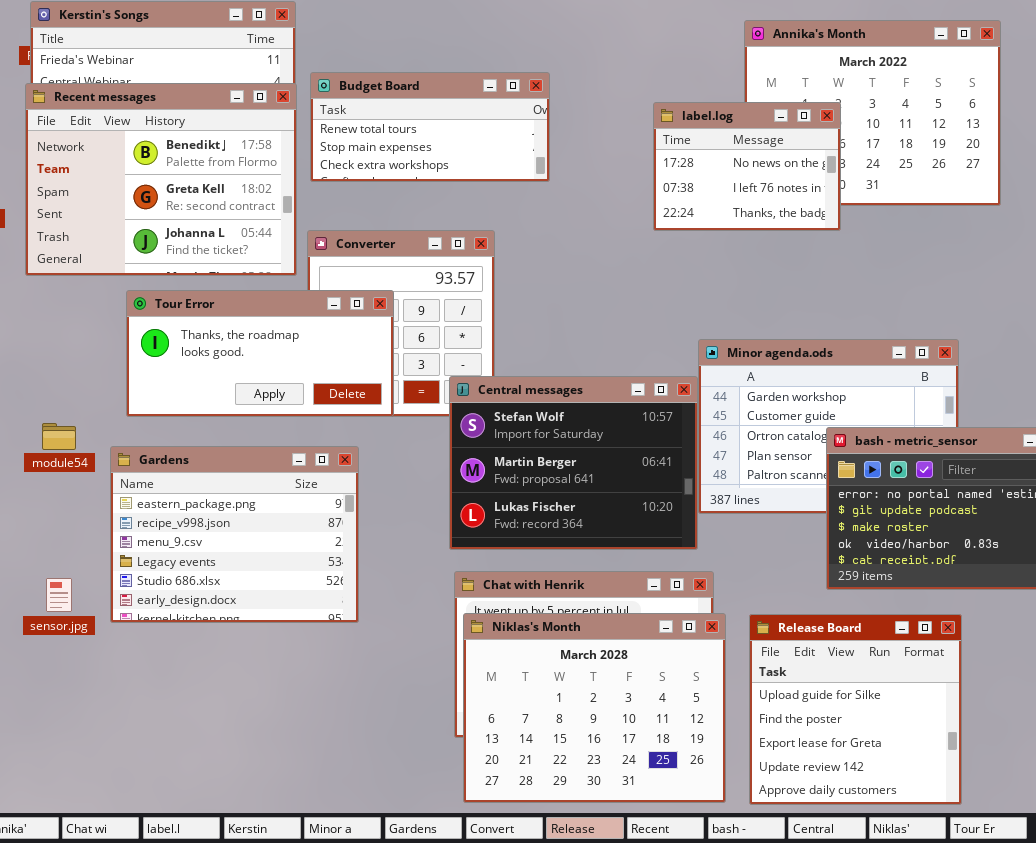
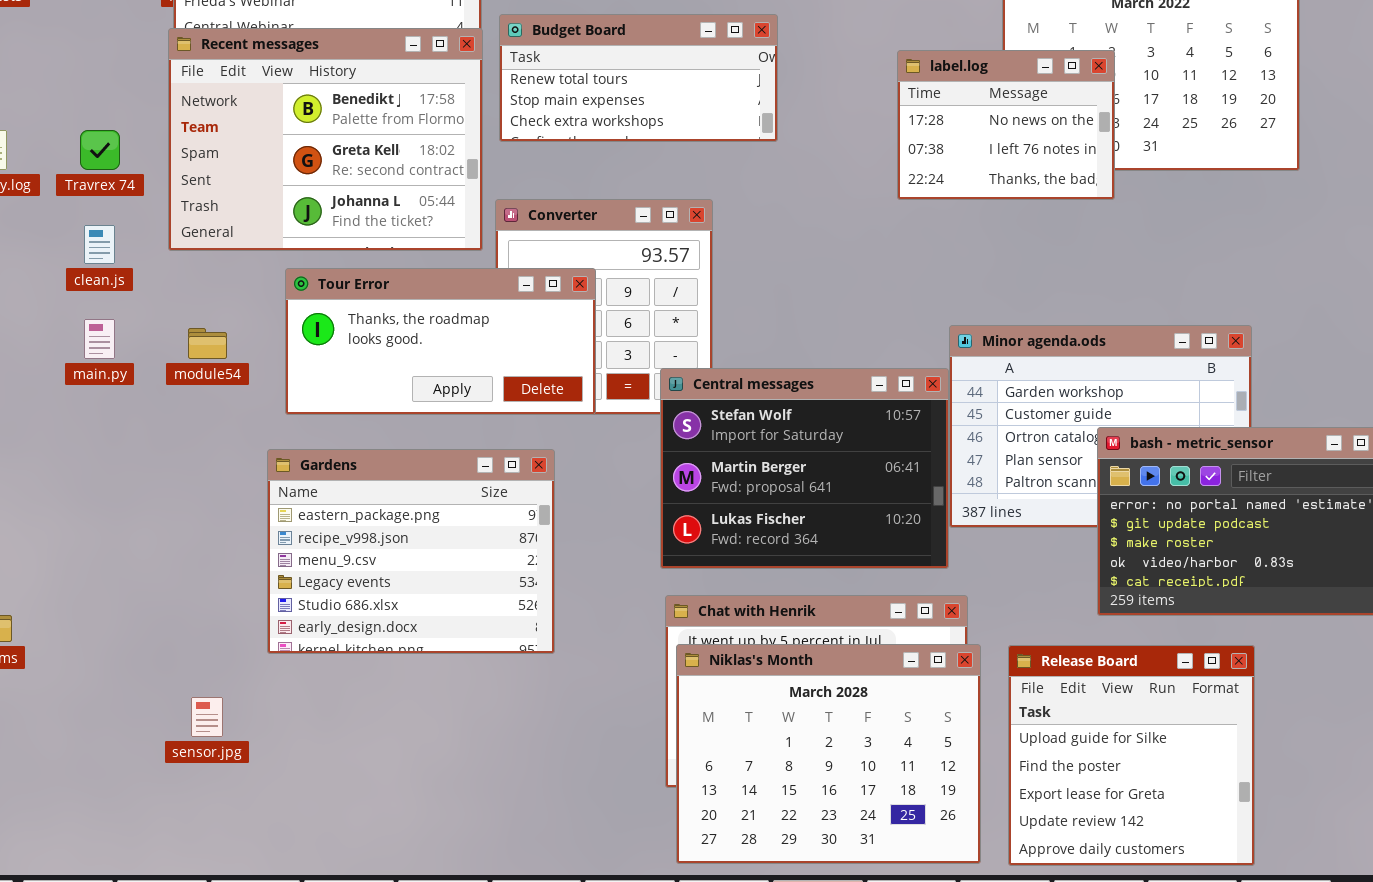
module54: [42,423,76,450] -> [188,328,227,359], moved
sensor.jpg: [46,578,72,612] -> [191,697,223,737], moved

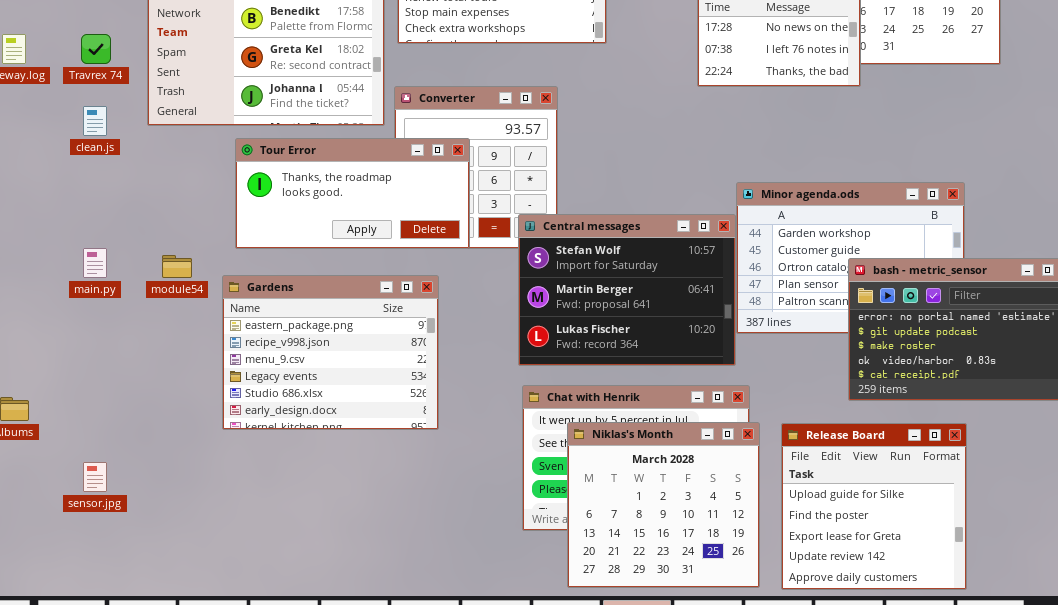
main.py: [84,319,115,359] -> [83,248,107,278], moved
module54: [188,328,227,359] -> [162,255,192,278], moved
Niklas's Month: [676,644,981,864] -> [567,422,760,588], resized
sensor.jpg: [191,697,223,737] -> [83,462,107,492], moved

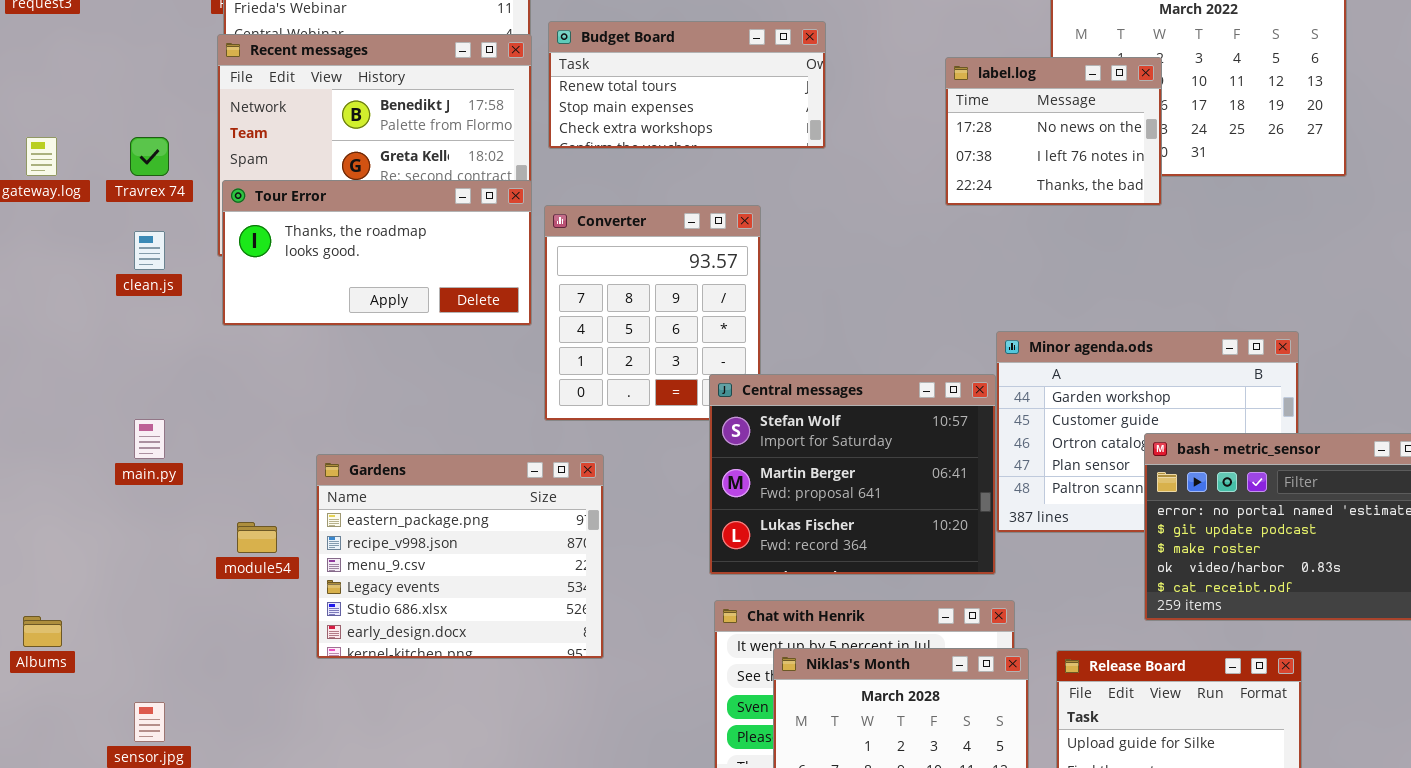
Tour Error: [235,138,470,249] -> [222,180,532,326], moved
module54: [162,255,192,278] -> [237,522,277,553], moved

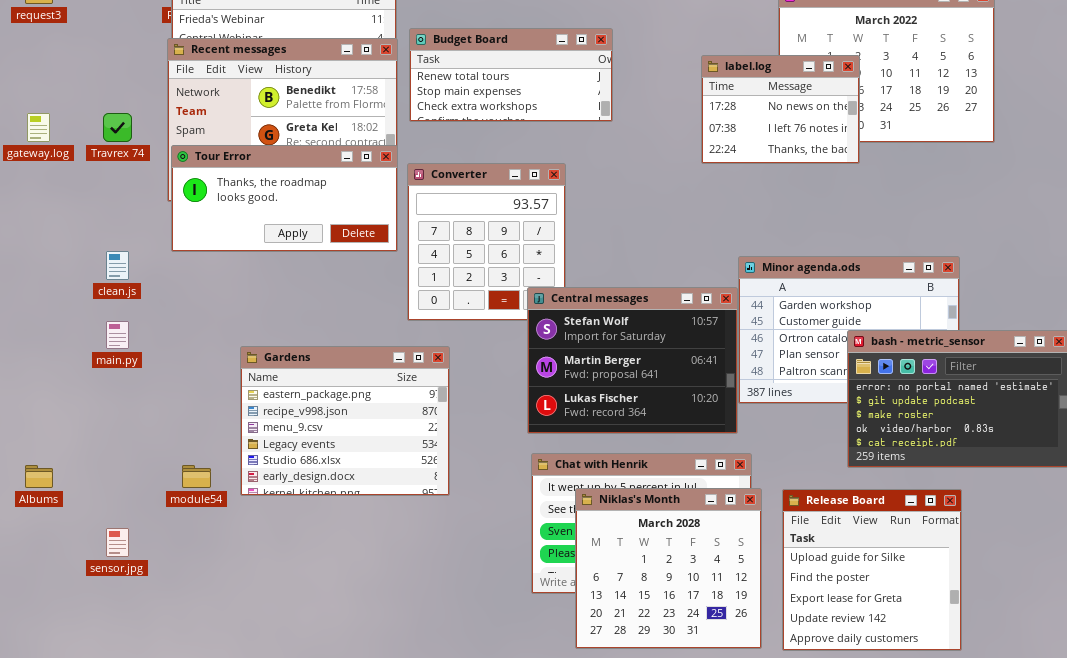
clean.js: [134,231,165,270] -> [106,251,129,280], moved
module54: [237,522,277,553] -> [182,465,211,488], moved

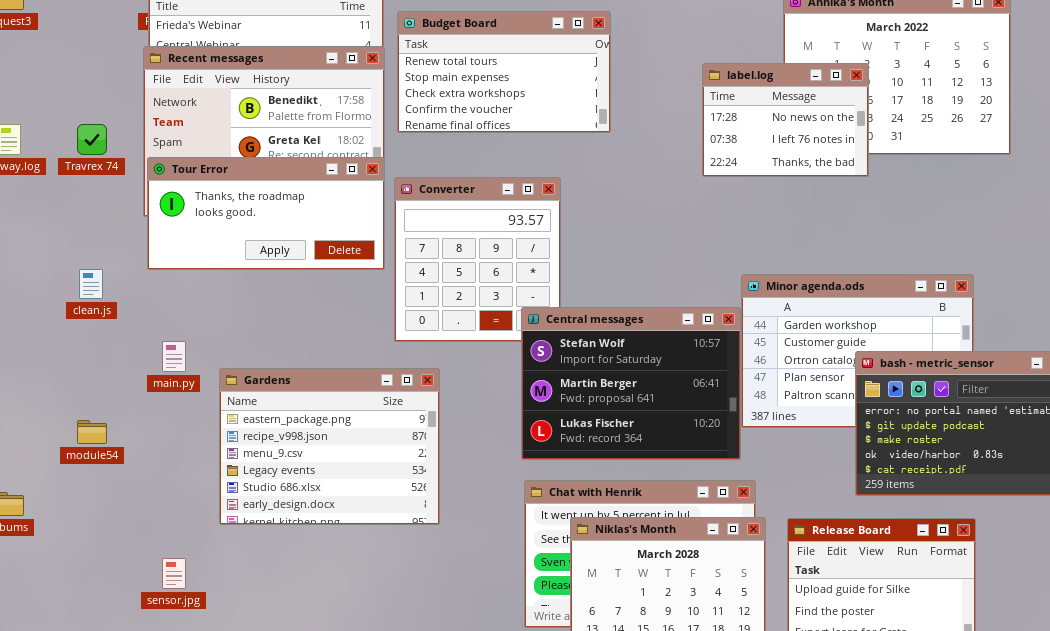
Budget Board: [409,28,613,122] -> [397,11,611,133], resized
main.py: [106,321,129,349] -> [162,341,186,372], moved
module54: [182,465,211,488] -> [77,420,107,444], moved
sensor.jpg: [106,528,129,557] -> [162,558,186,589], moved

